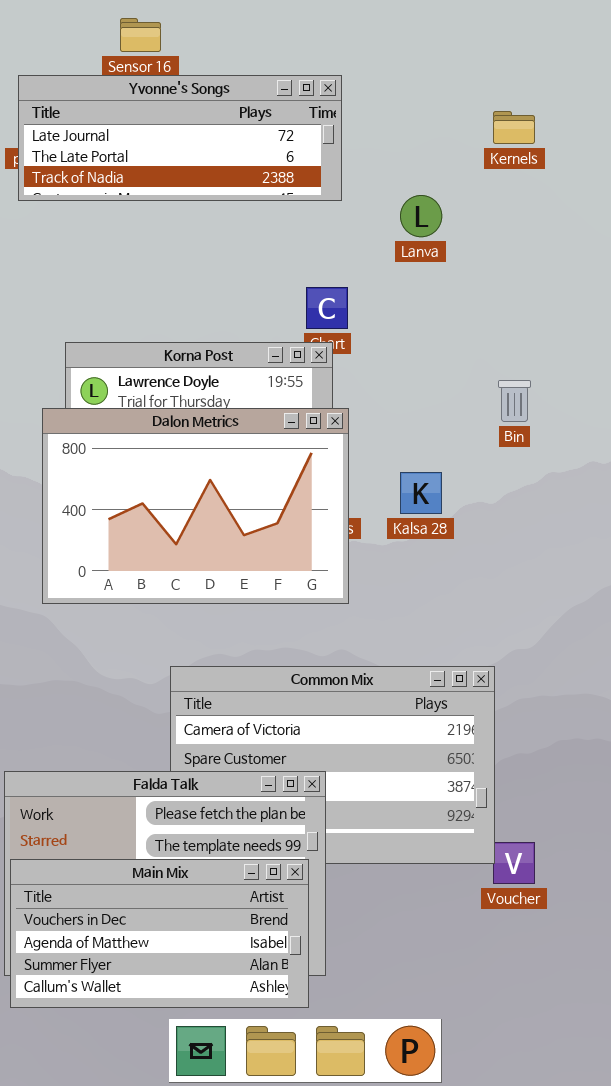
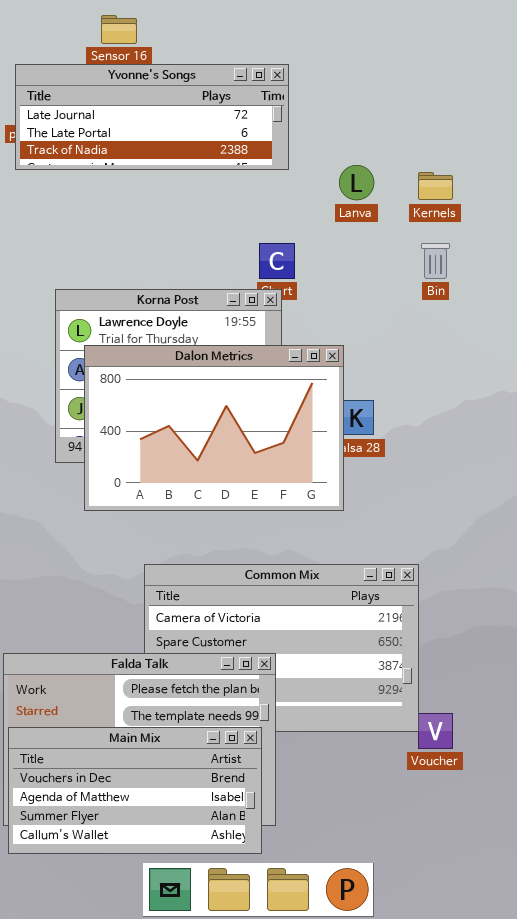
Kernels: [493,111,535,144] -> [418,172,453,200], moved
Bin: [498,380,531,422] -> [421,243,450,279], moved
Dalon Metrics: [42,408,349,604] -> [84,345,344,511], moved

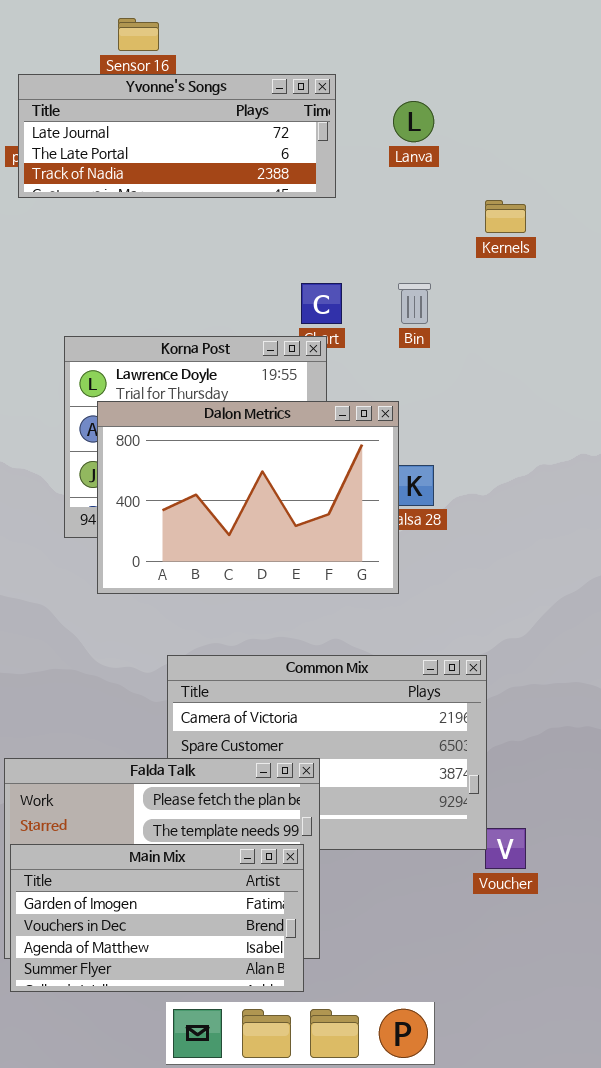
Lanva: [339,165,374,200] -> [393,101,434,142], moved
Bin: [421,243,450,279] -> [398,283,431,324], moved
Main Mix: [8,727,262,854] -> [10,844,304,992], scrolled up 1 row

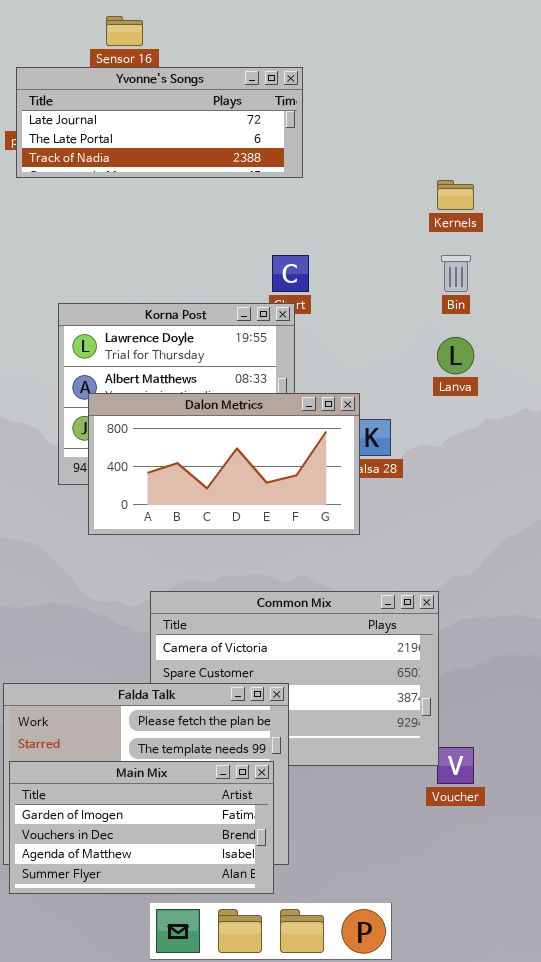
Lanva: [393,101,434,142] -> [437,337,474,374], moved
Bin: [398,283,431,324] -> [441,255,471,292], moved
Dalon Metrics: [97,401,399,594] -> [88,393,360,535], resized

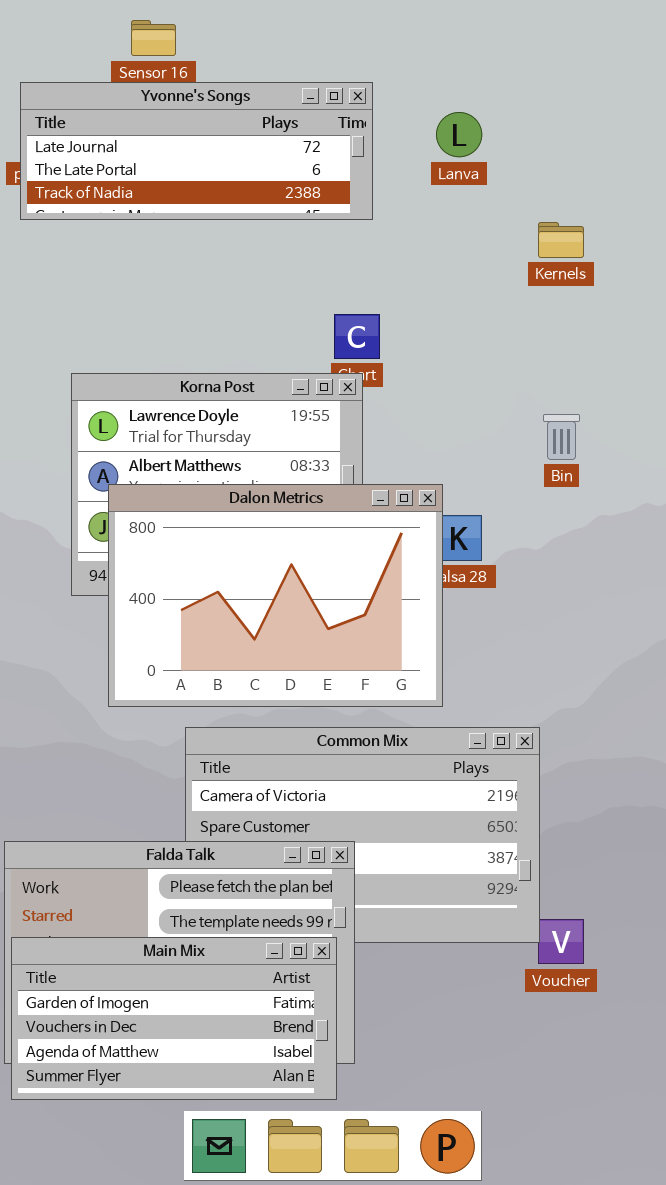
Bin: [441,255,471,292] -> [543,414,580,460], moved
Lanva: [437,337,474,374] -> [436,112,482,157], moved
Dalon Metrics: [88,393,360,535] -> [108,484,443,707], resized

